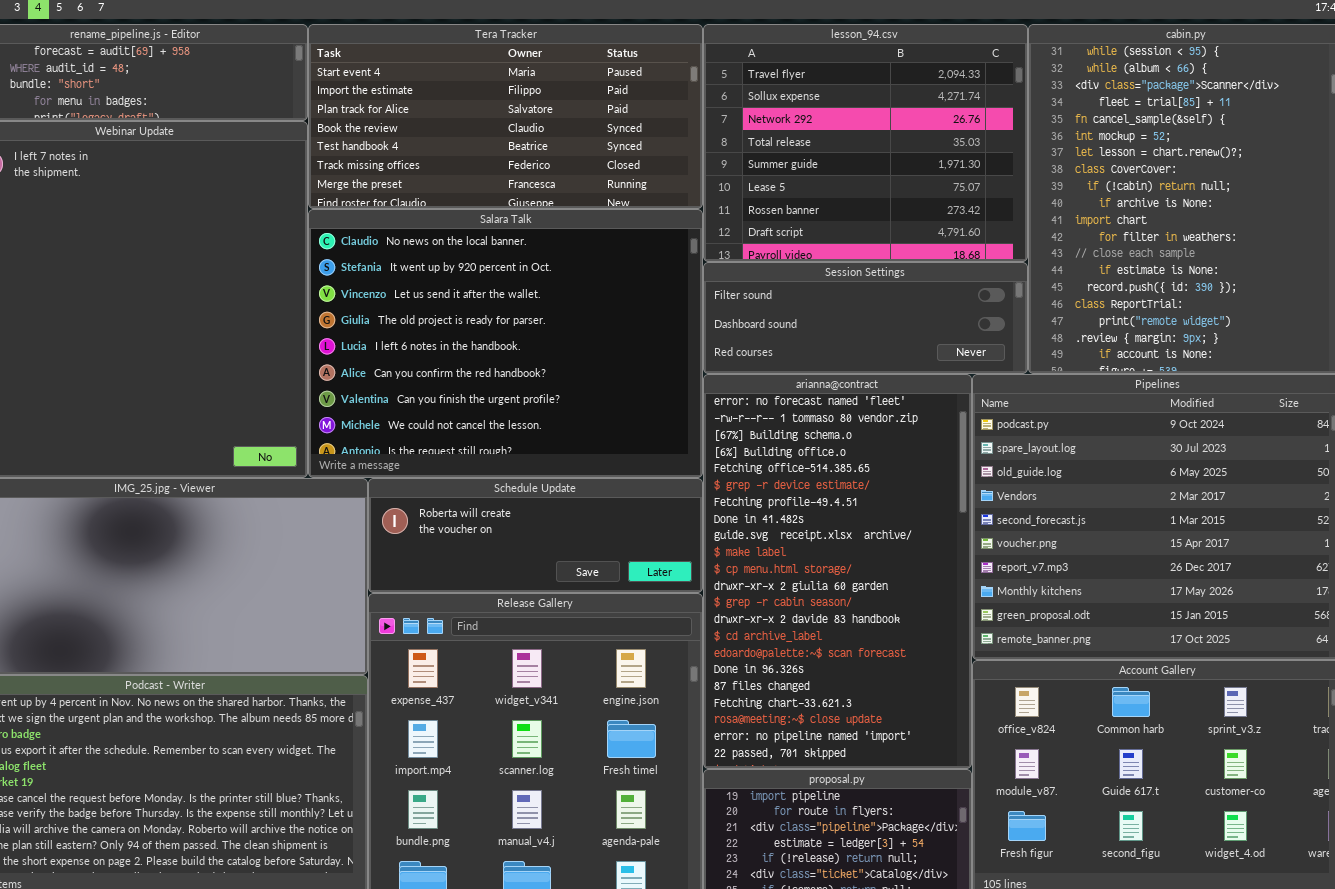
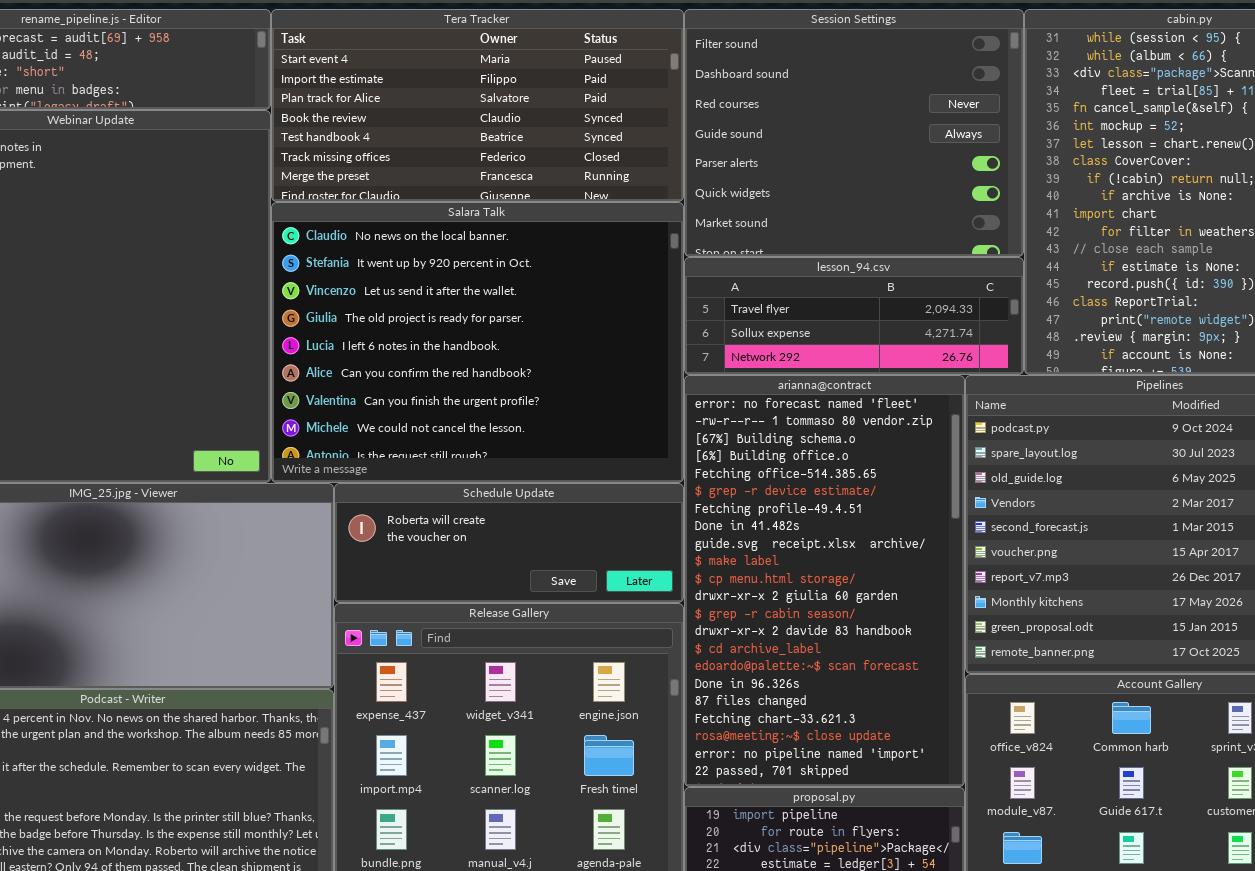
lesson_94.csv: [703,24,1028,262] -> [684,257,1024,375], moved, resized
Session Settings: [703,262,1028,374] -> [684,9,1024,257], moved, resized

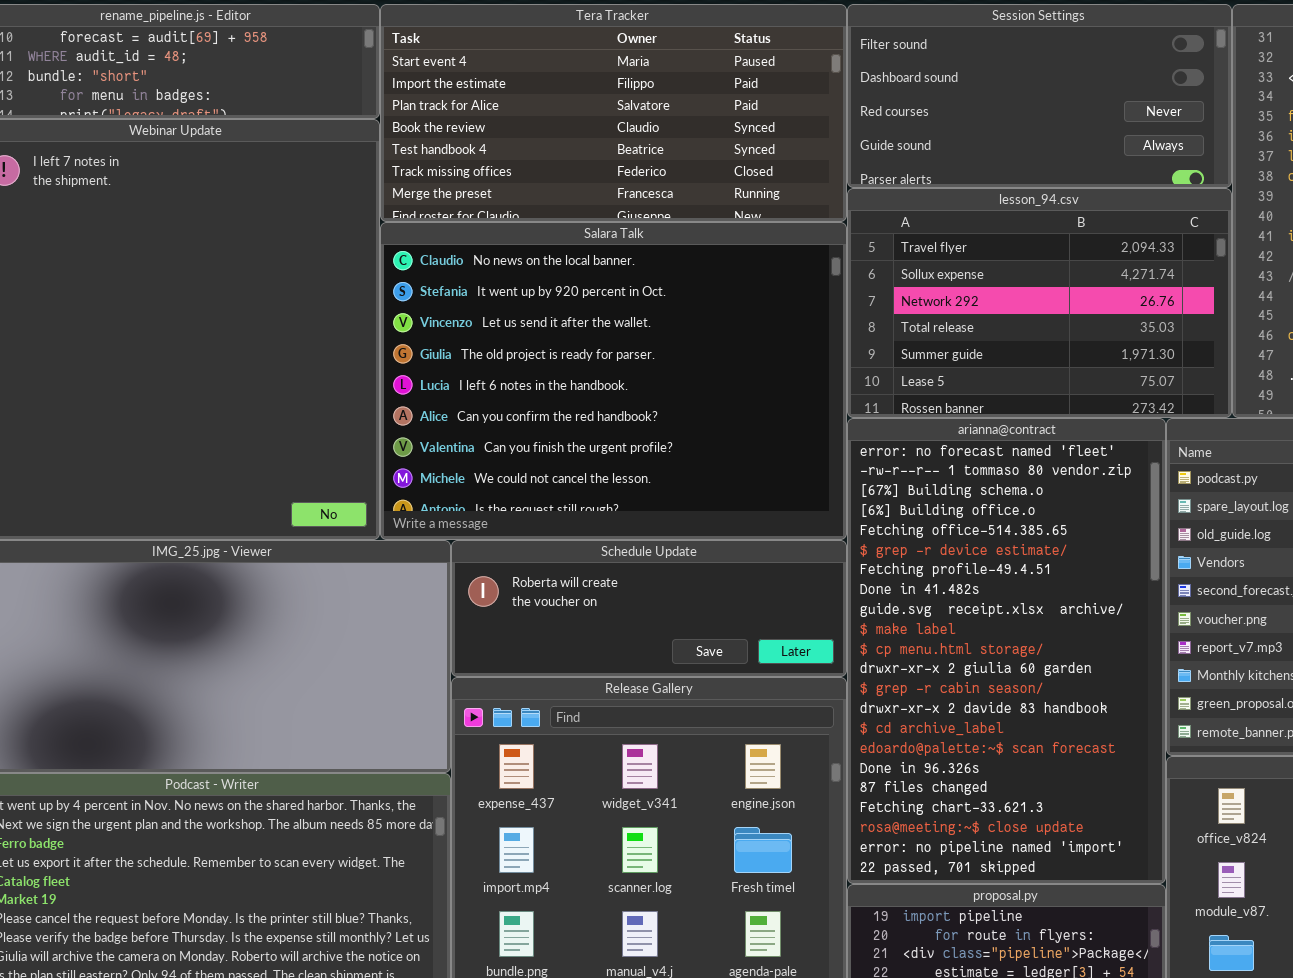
Session Settings: [684,9,1024,257] -> [847,4,1232,188], resized
lesson_94.csv: [684,257,1024,375] -> [847,188,1232,418], resized

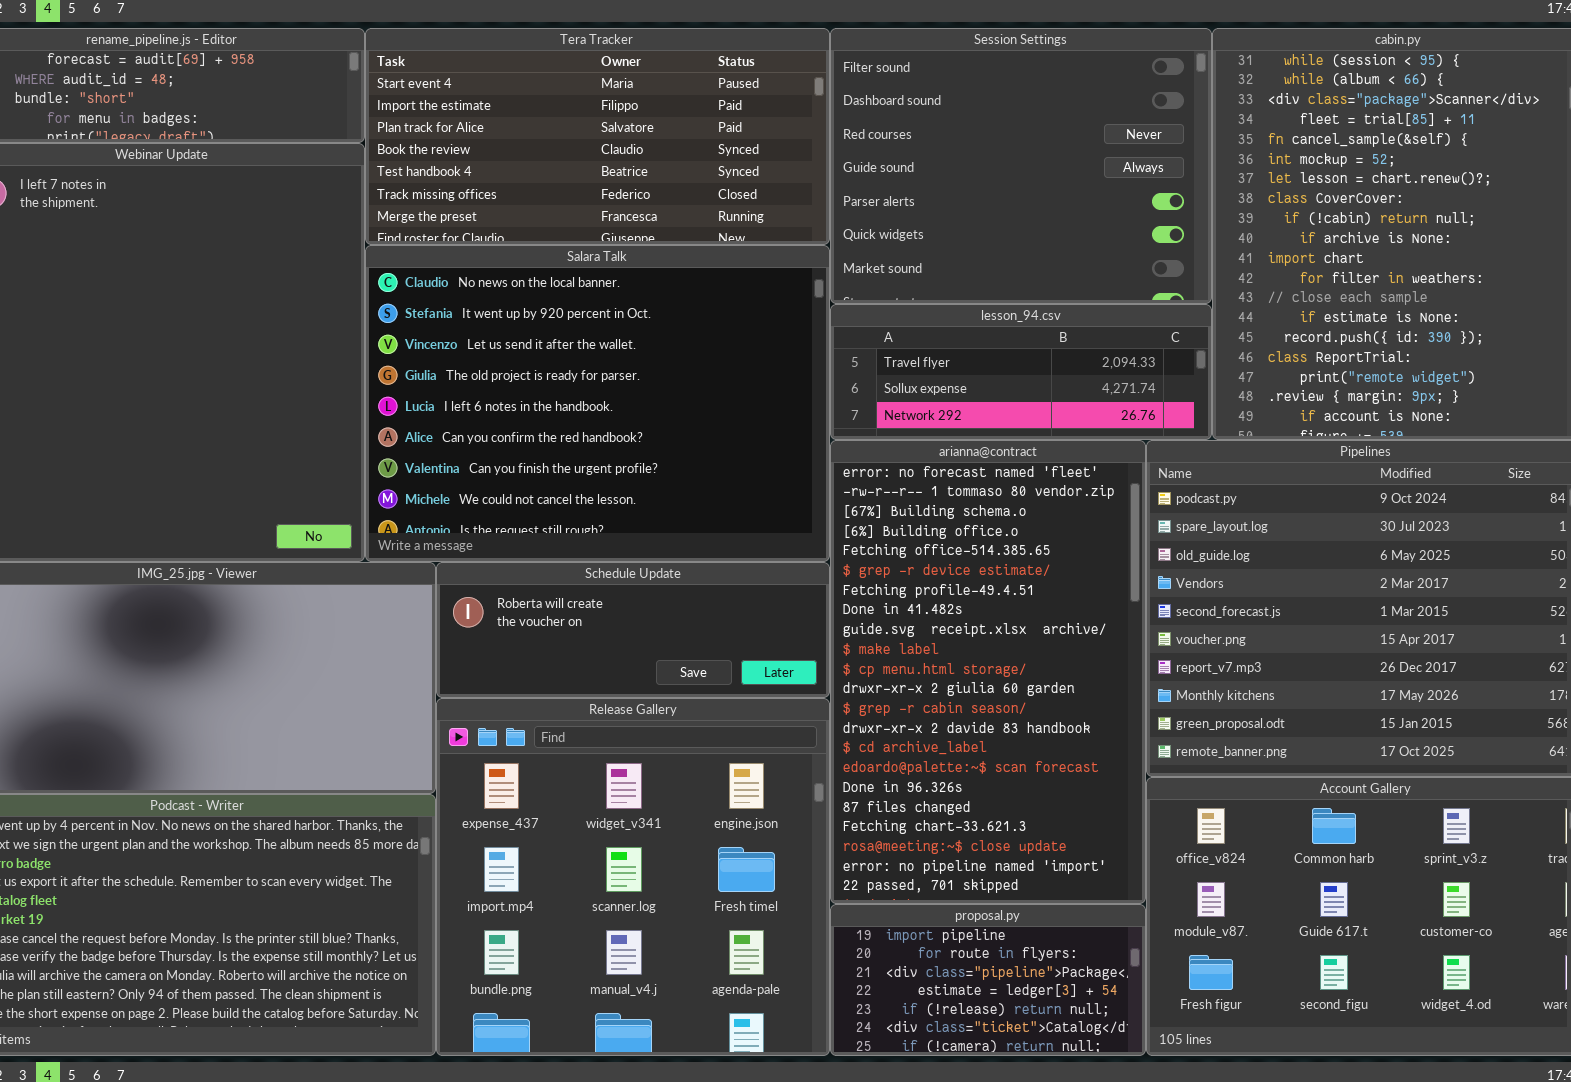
Session Settings: [847,4,1232,188] -> [830,28,1212,304], resized
lesson_94.csv: [847,188,1232,418] -> [830,304,1212,440], resized

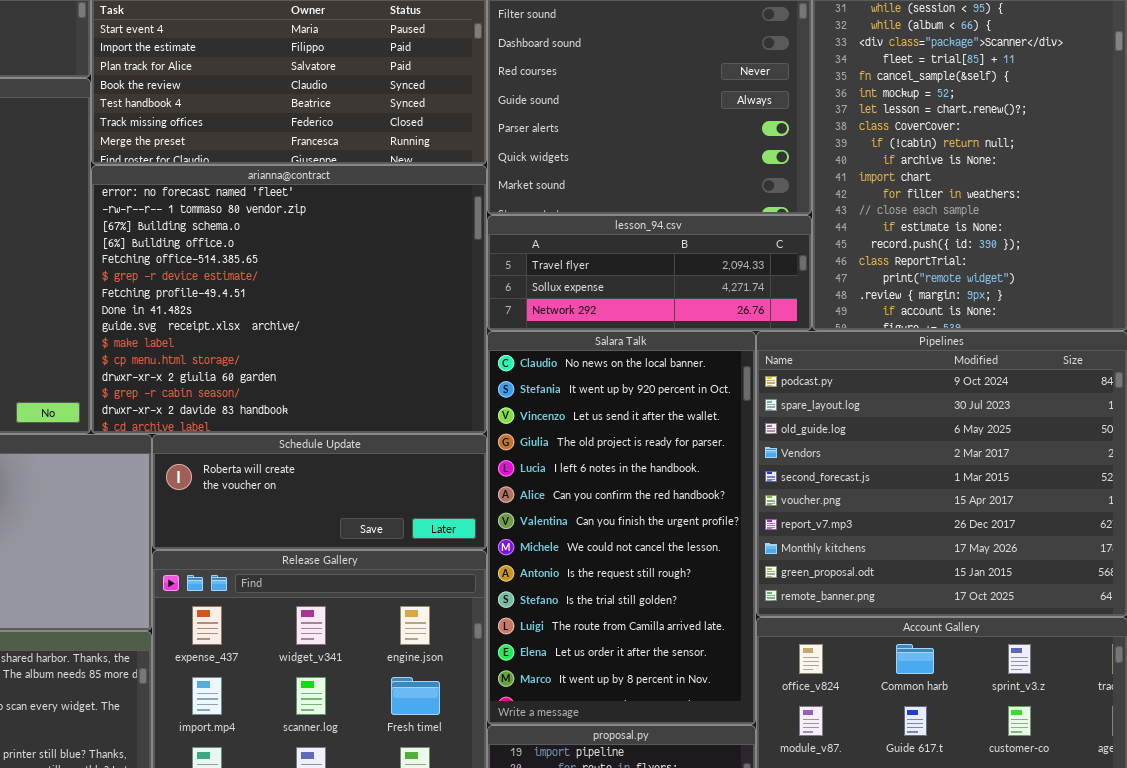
Salara Talk: [365,245,830,562] -> [487,331,756,725], moved, resized
arianna@contract: [830,440,1146,904] -> [91,165,487,434], moved, resized

